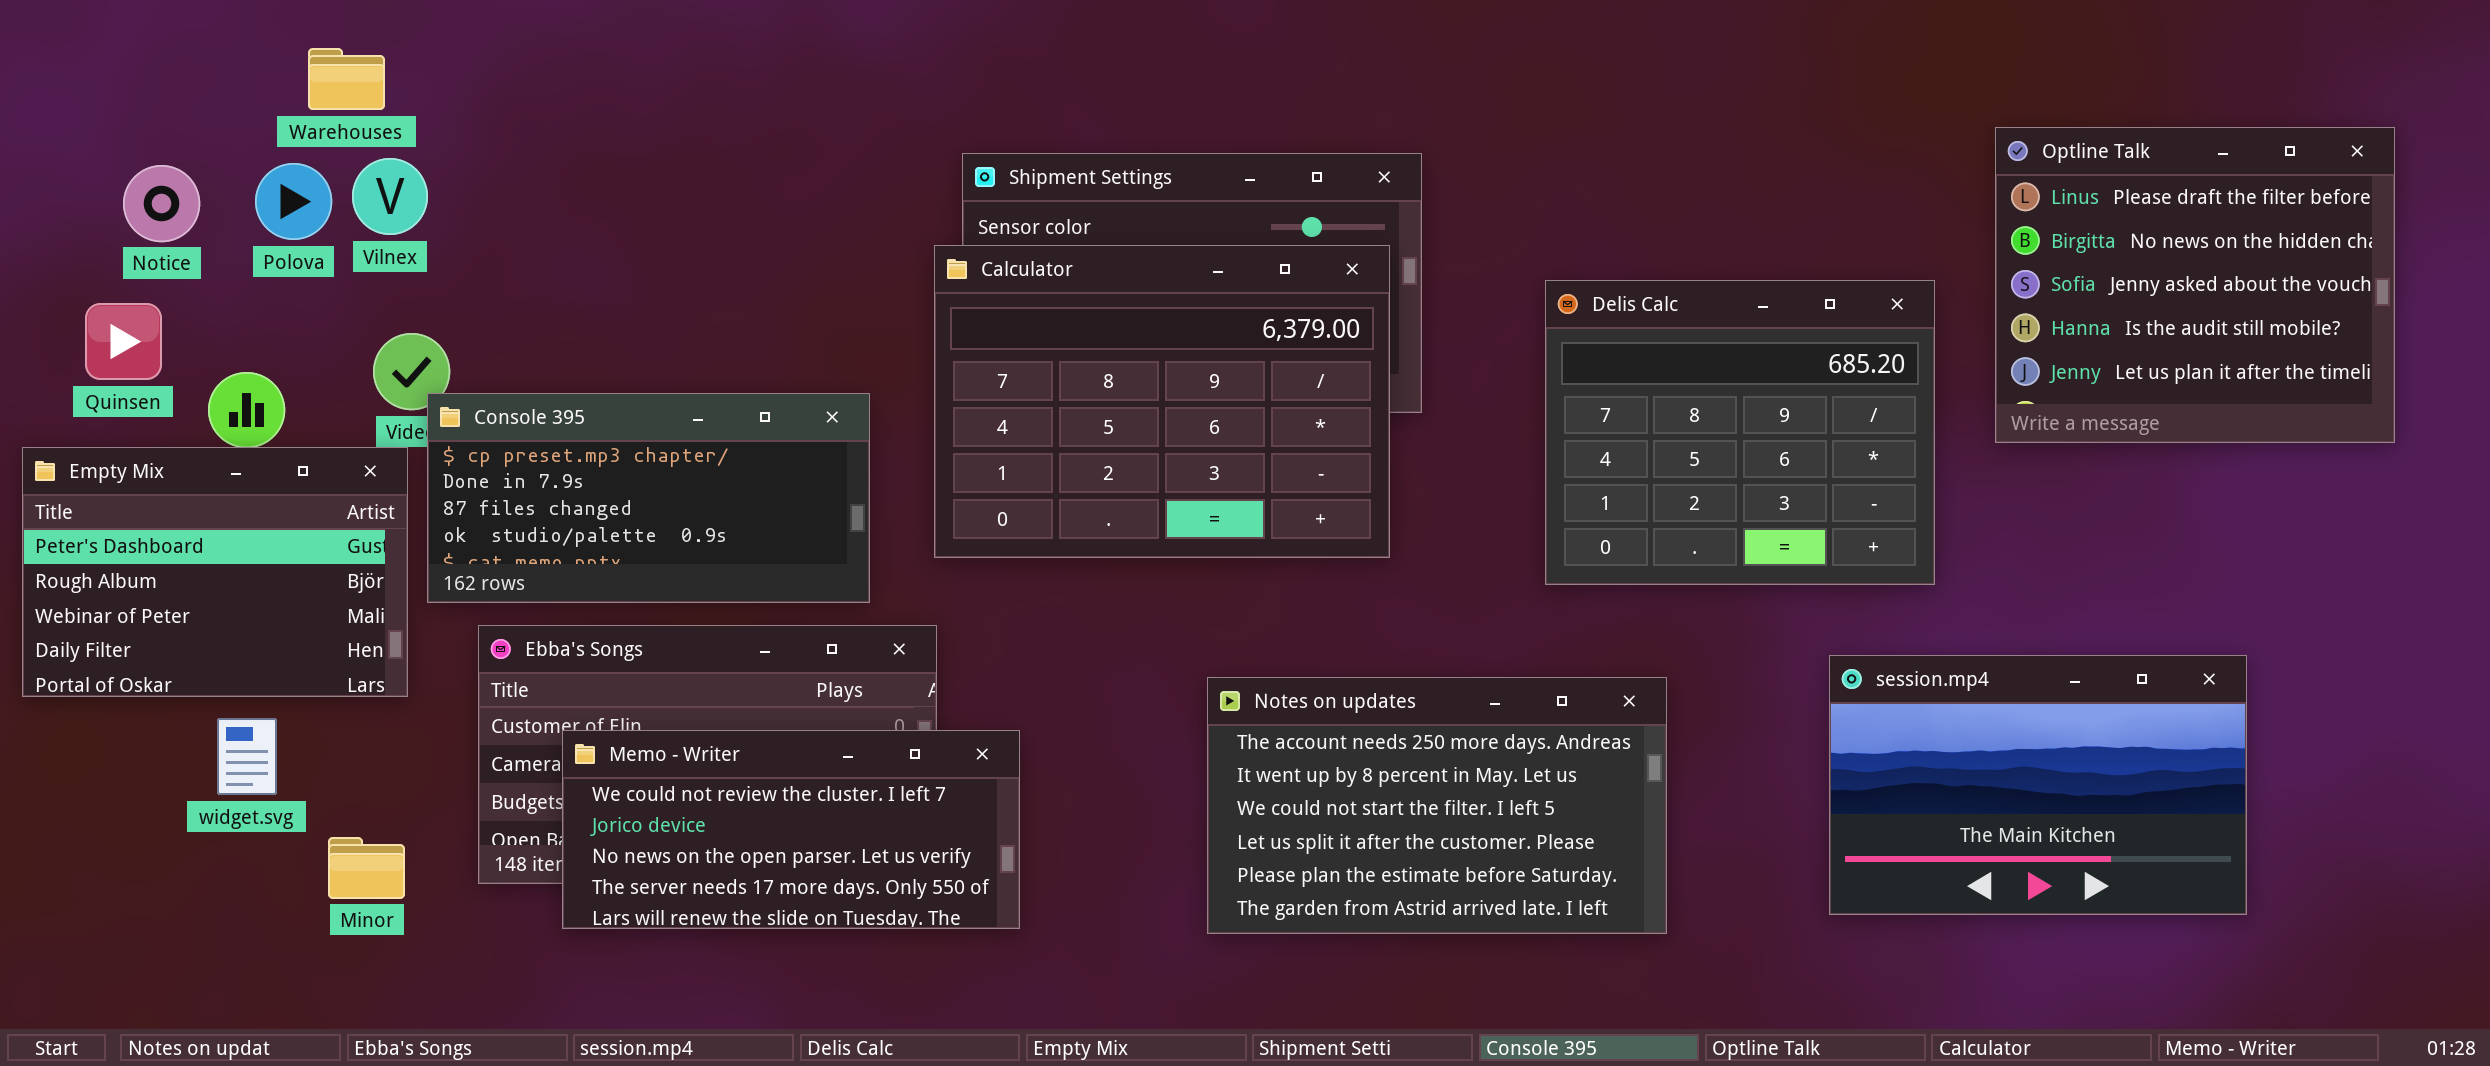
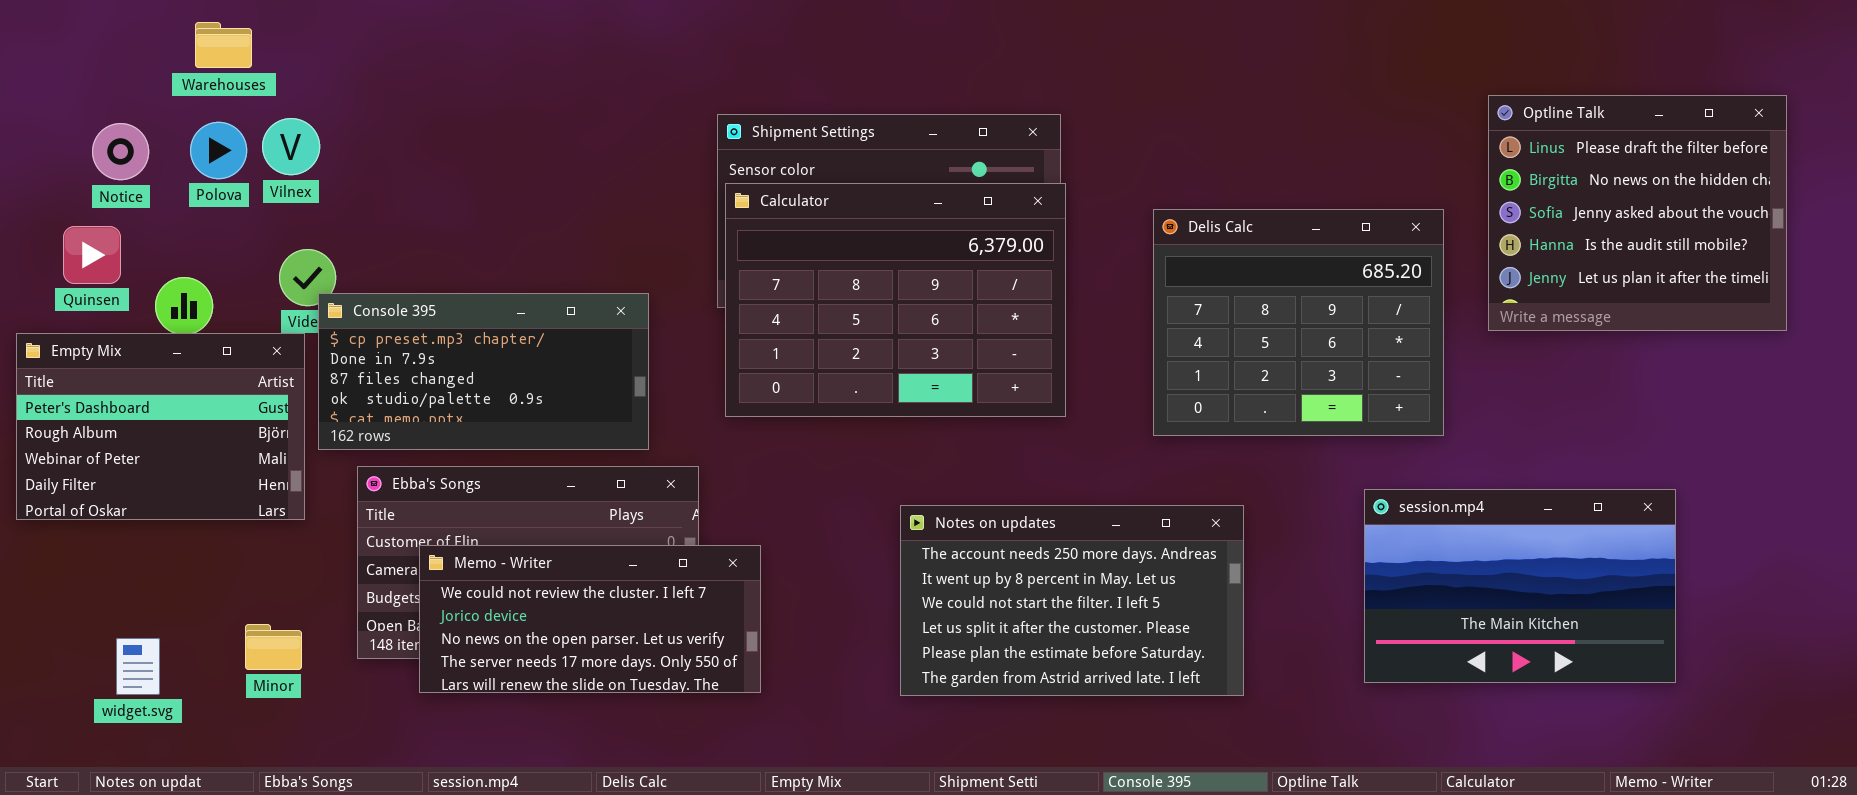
Warehouses: [308,48,385,110] -> [195,22,252,68], moved
Calculator: [934,245,1390,558] -> [725,183,1066,417], moved
widget.svg: [217,718,277,795] -> [116,638,160,695], moved

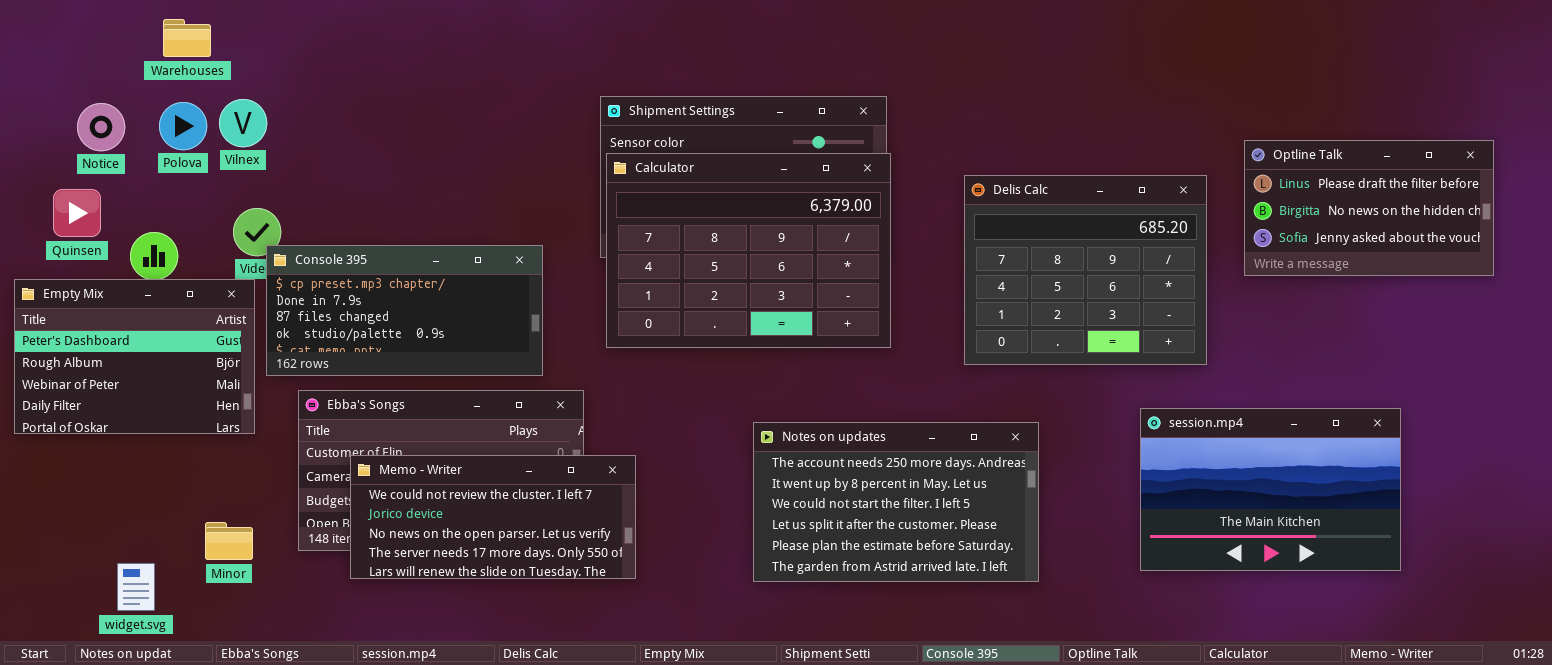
Optline Talk: [1488,95,1787,331] -> [1244,140,1494,276], resized
widget.svg: [116,638,160,695] -> [117,563,155,611], moved

